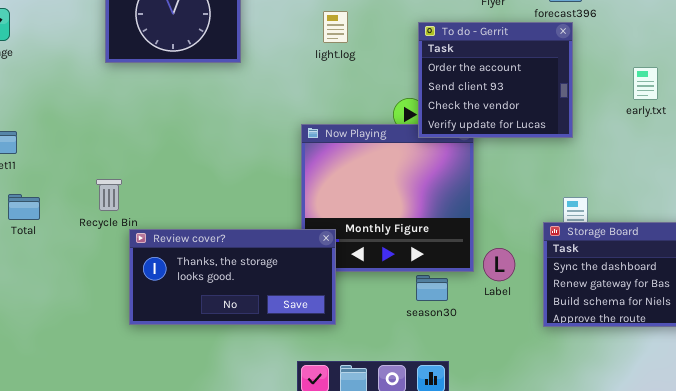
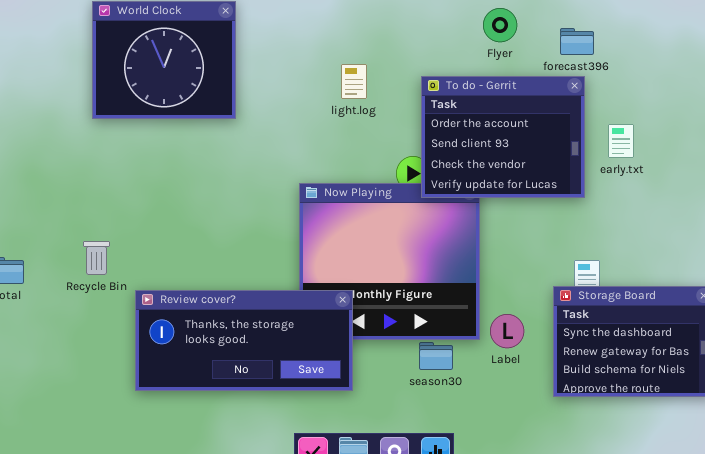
light.log: [323,11,348,43] -> [341,64,367,99], moved
early.txt: [633,67,658,100] -> [608,124,634,158], moved
Review cover?: [129,229,336,325] -> [135,290,353,391], moved

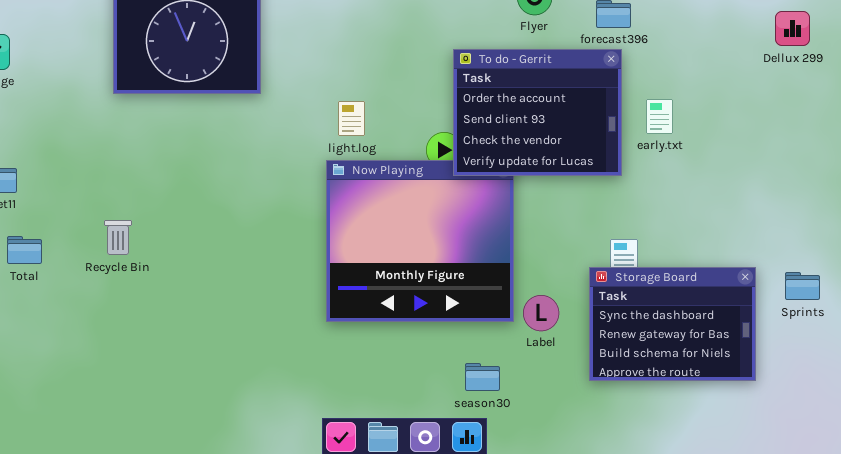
light.log: [341,64,367,99] -> [338,101,365,136], moved
Review cover?: [135,290,353,391] -> none, closed
season30: [419,342,453,370] -> [465,363,500,391], moved

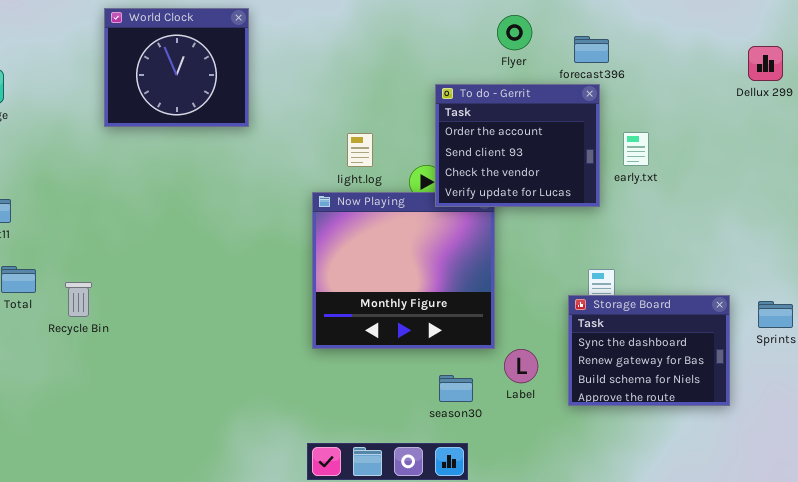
light.log: [338,101,365,136] -> [347,133,373,167], moved
Recycle Bin: [104,220,132,255] -> [65,282,92,317], moved
Label: [523,295,559,331] -> [504,349,538,383], moved
season30: [465,363,500,391] -> [439,375,473,402], moved

